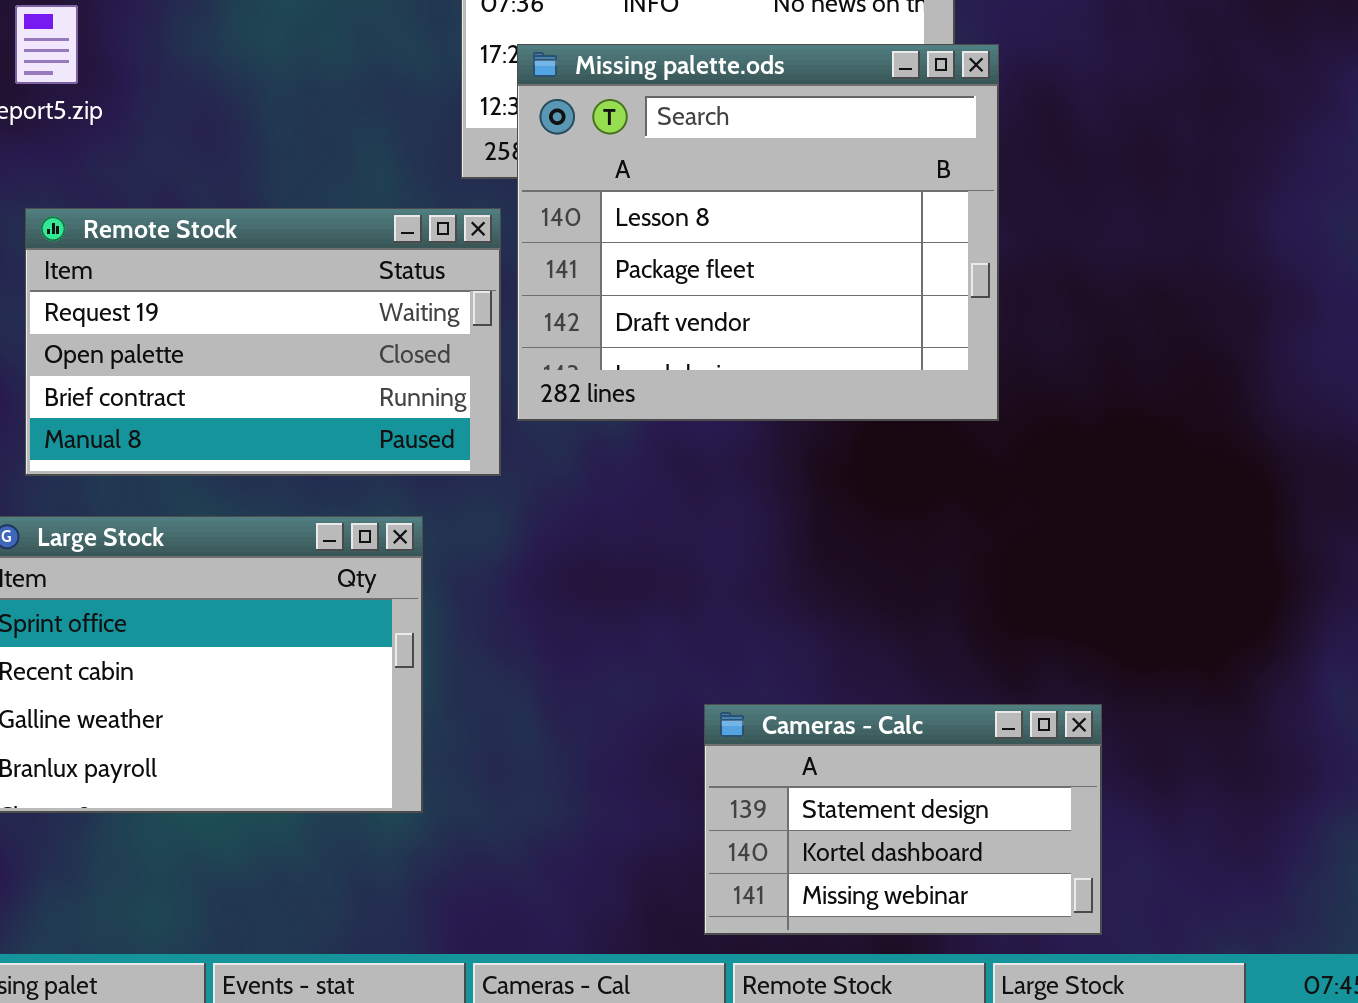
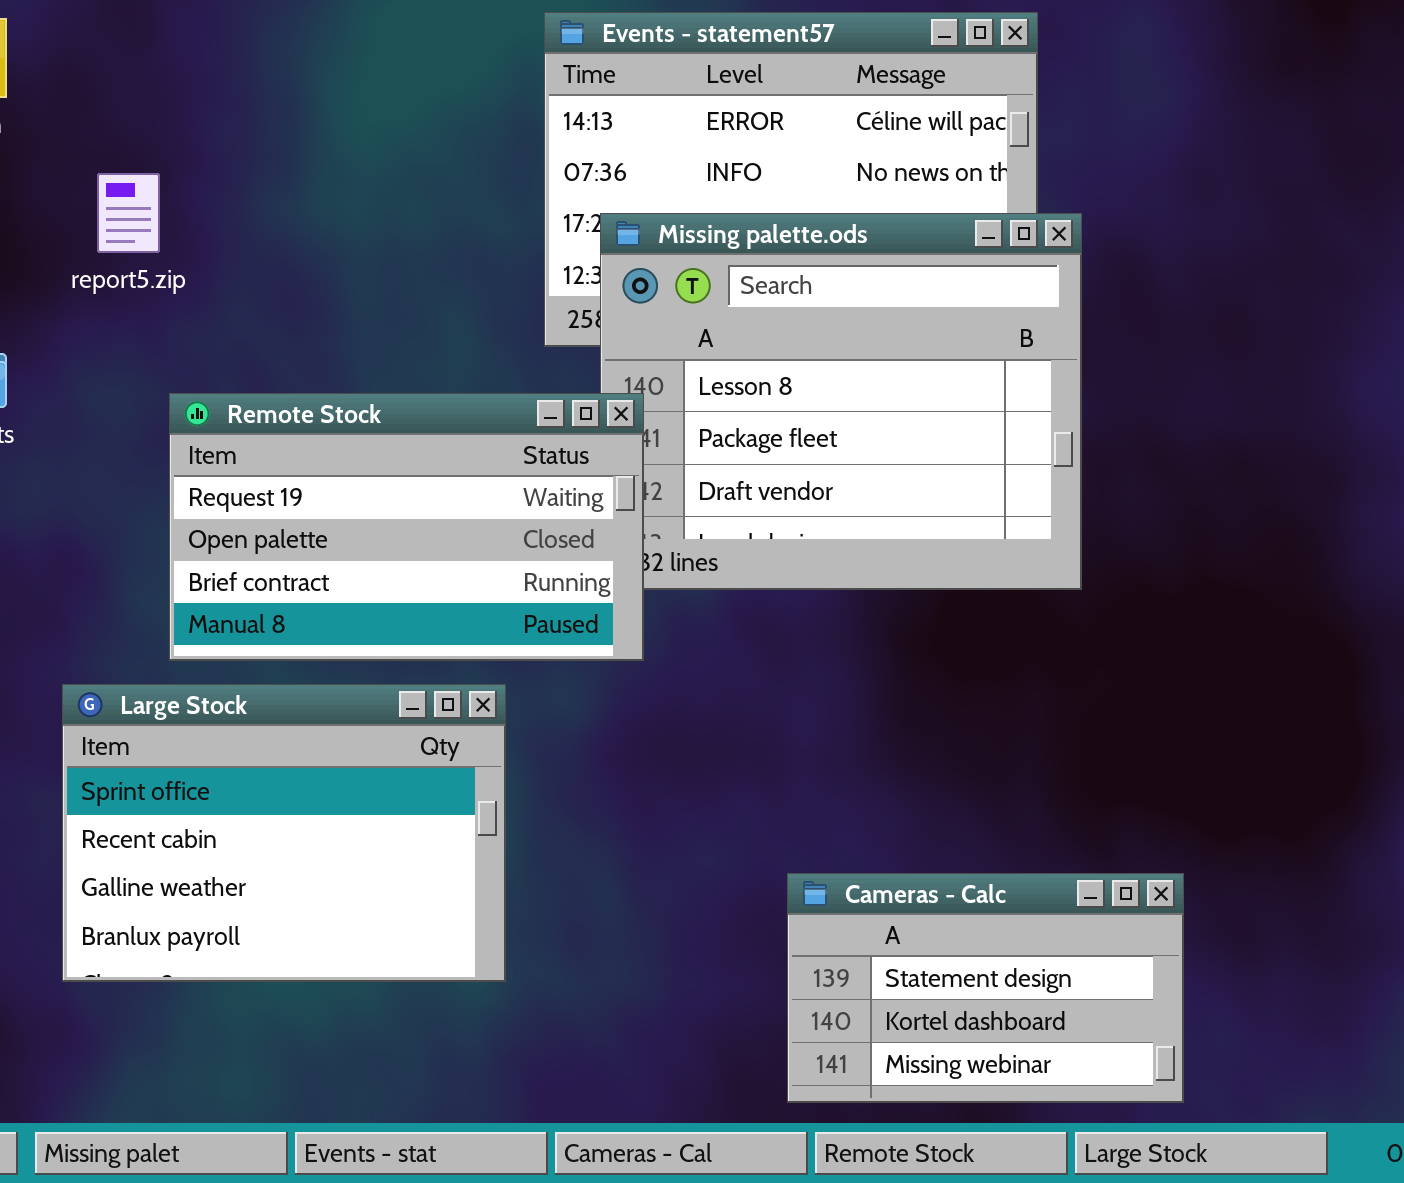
Remote Stock: [25,208,501,476] -> [169,393,644,661], moved

